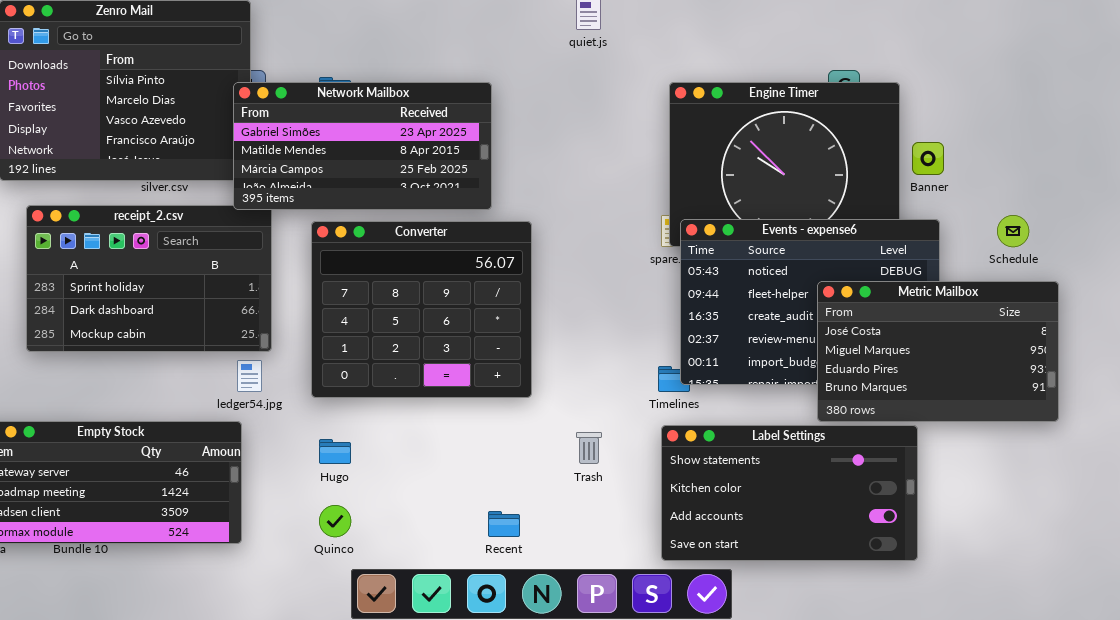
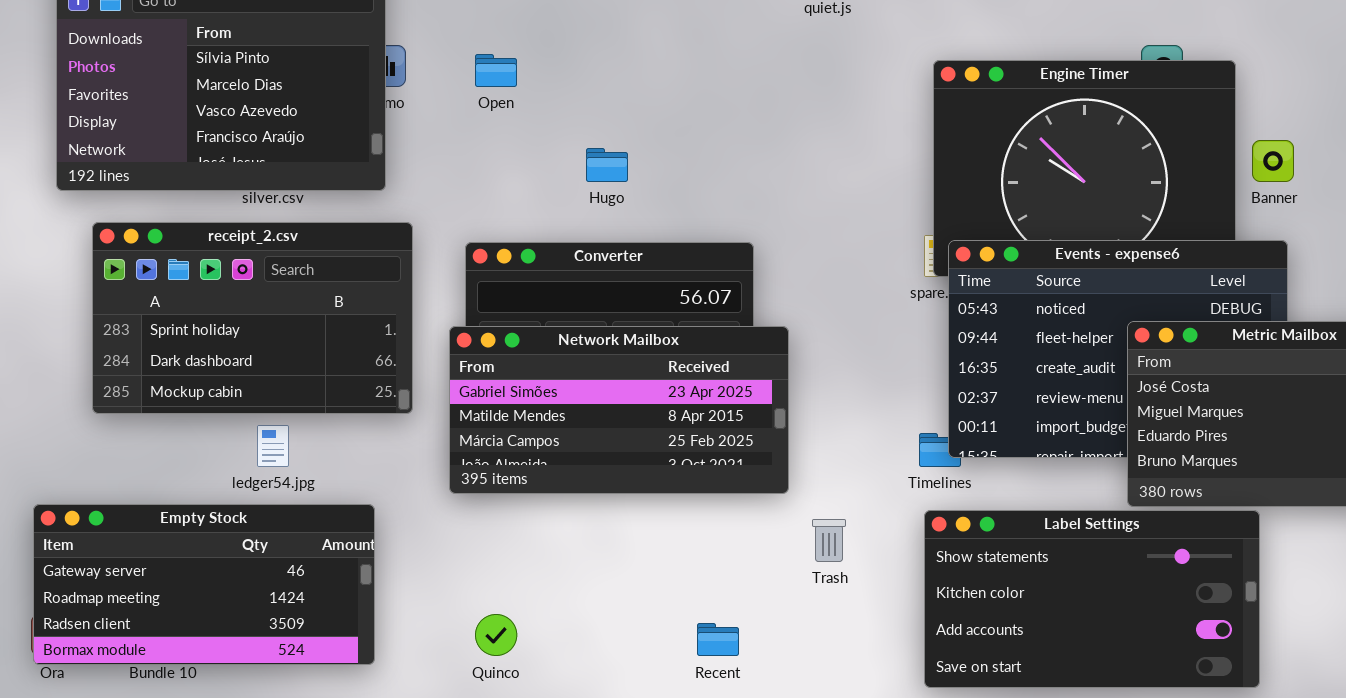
Network Mailbox: [233,82,492,210] -> [449,326,789,494], moved
ledger54.jpg: [237,360,262,392] -> [257,425,289,467], moved
Hugo: [319,439,351,464] -> [586,148,628,182], moved

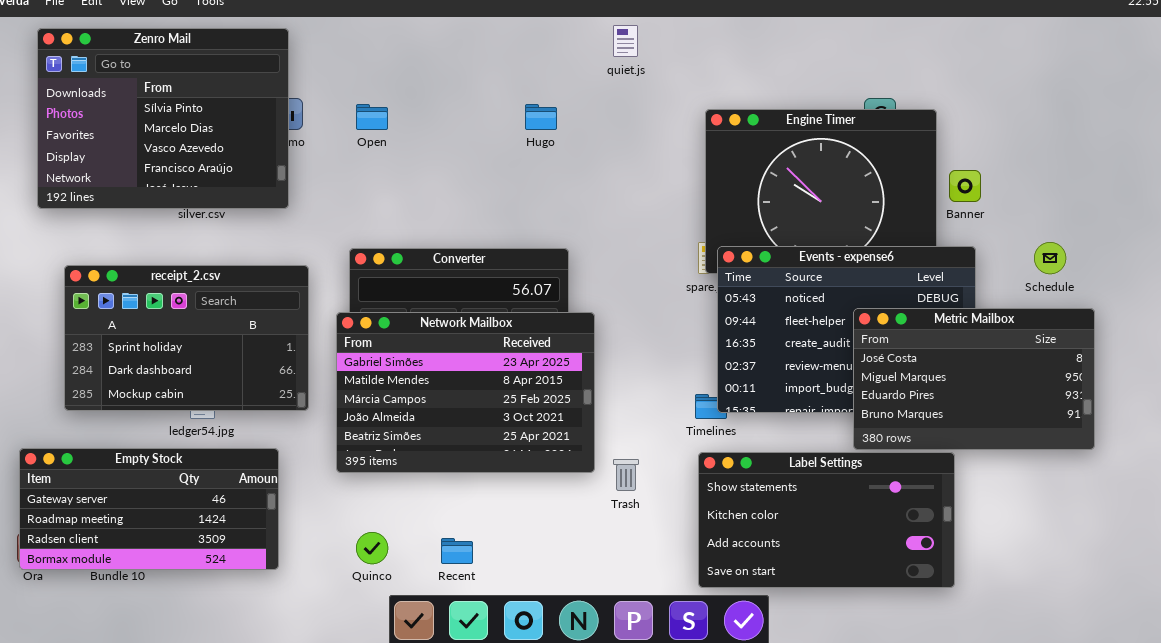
Hugo: [586,148,628,182] -> [525,104,557,130], moved
receipt_2.csv: [92,222,413,414] -> [64,265,309,411], moved
Network Mailbox: [449,326,789,494] -> [336,312,595,473], resized
Recent: [697,623,739,656] -> [441,538,473,564], moved

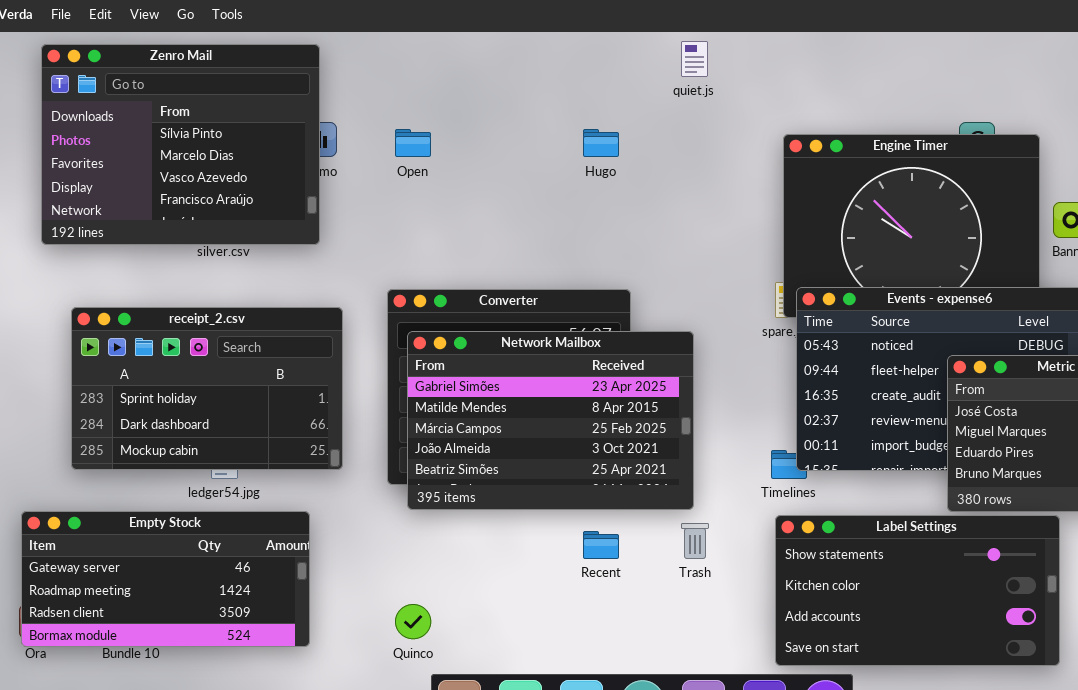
Network Mailbox: [336,312,595,473] -> [407,331,694,510], moved
Recent: [441,538,473,564] -> [583,531,619,559], moved

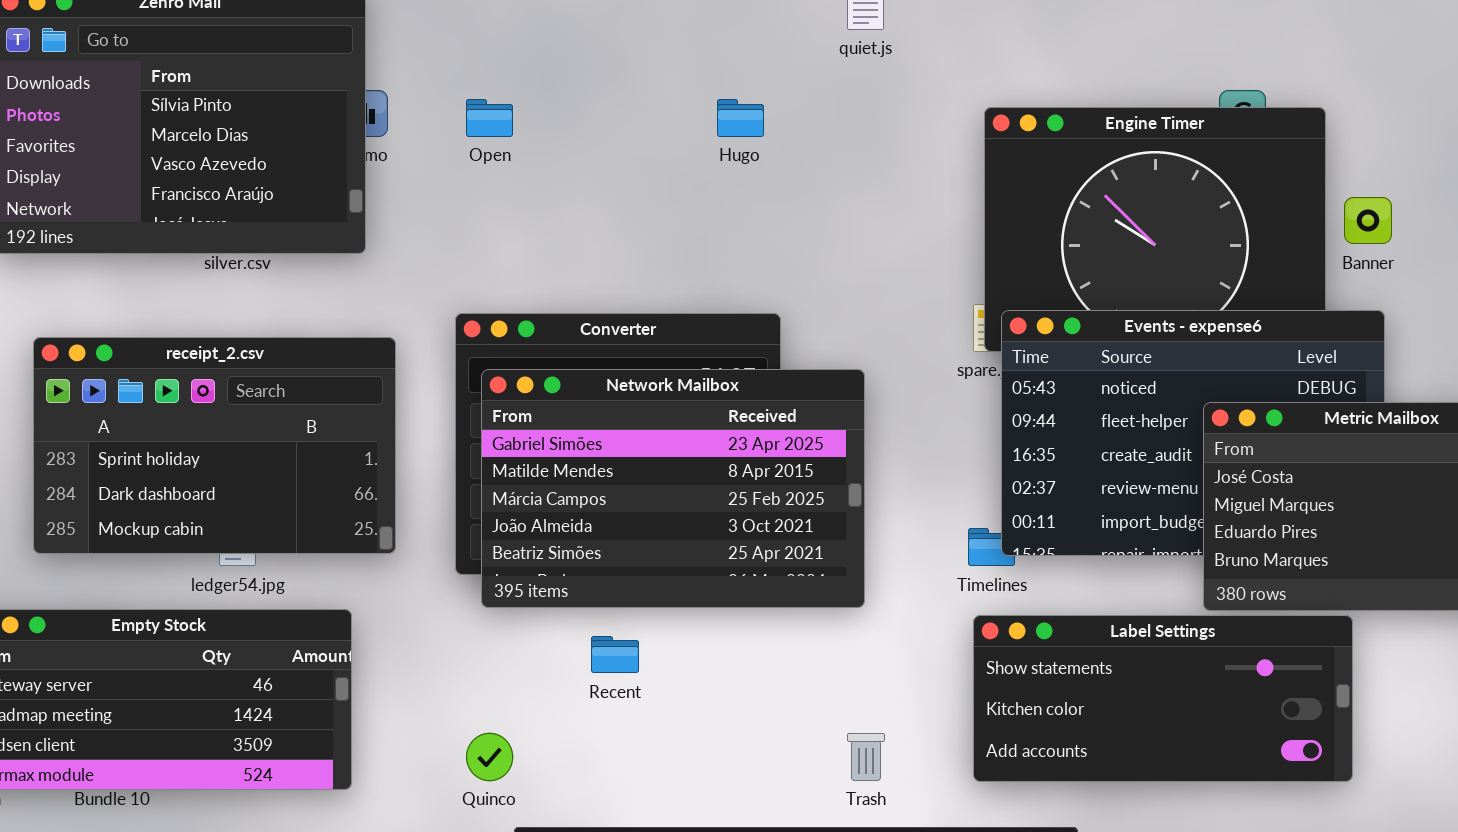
Label Settings: [775,515,1060,666] -> [973,615,1353,782], resized
Trash: [681,523,709,559] -> [847,733,885,781], moved
Recent: [583,531,619,559] -> [591,636,639,673], moved

